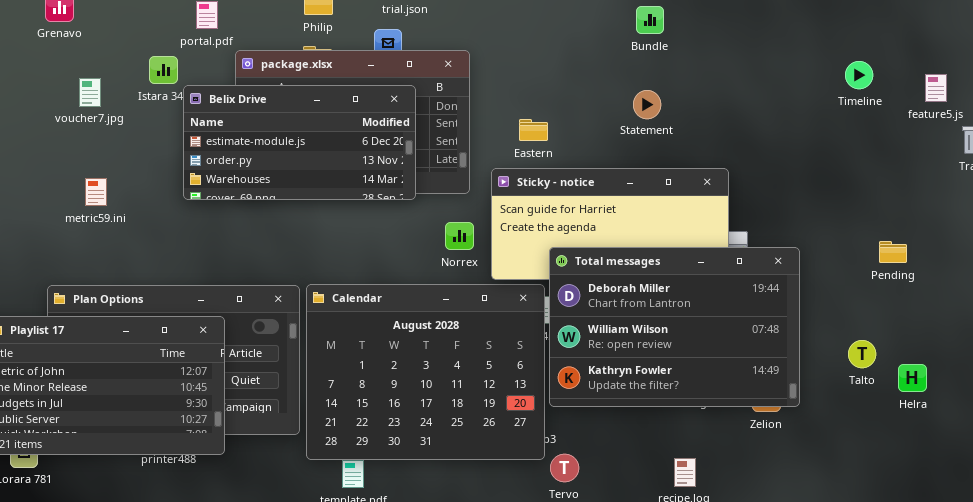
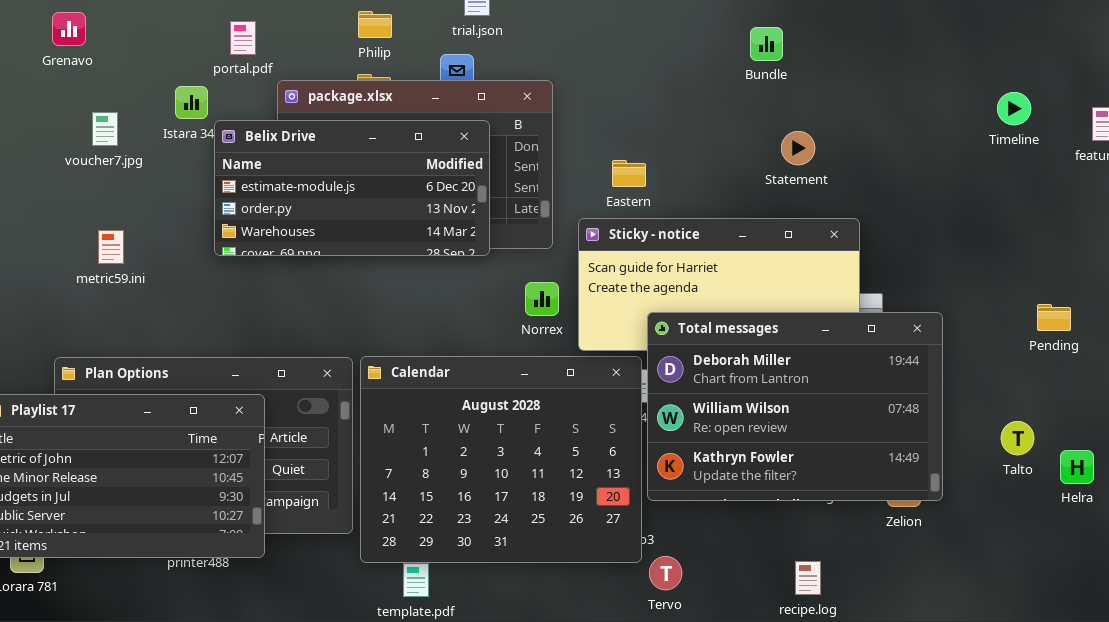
Statement: [633,90,661,119] -> [781,131,815,165], moved

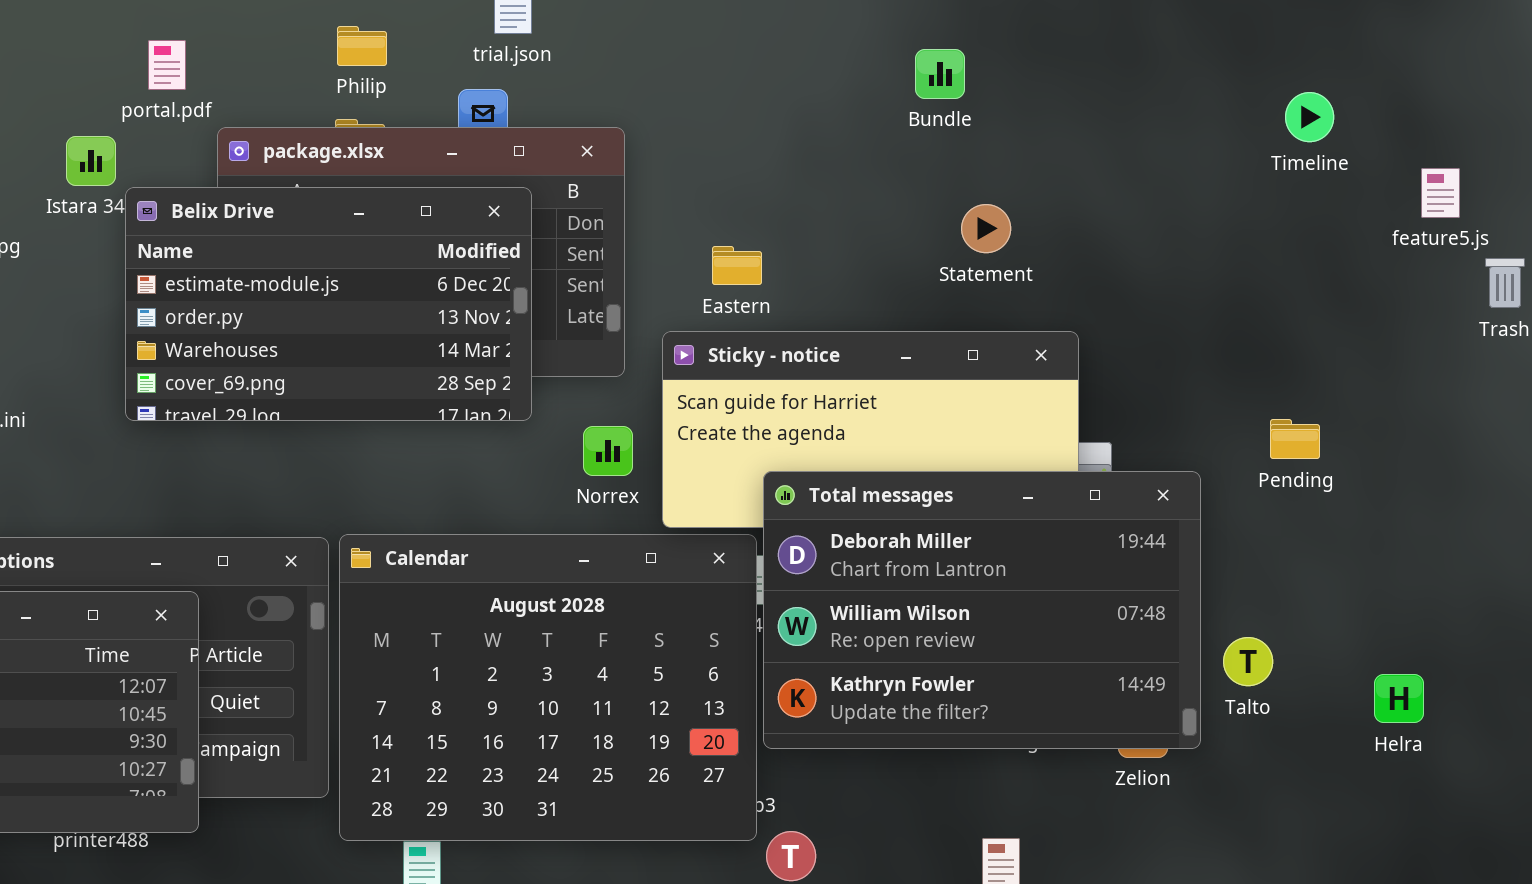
Timeline: [997,92,1031,125] -> [1285,92,1334,142], moved
Belix Drive: [214,120,490,256] -> [125,187,532,421], resized
Pending: [1037,304,1071,331] -> [1270,419,1320,459], moved
Talto: [1001,421,1034,455] -> [1223,637,1273,686], moved

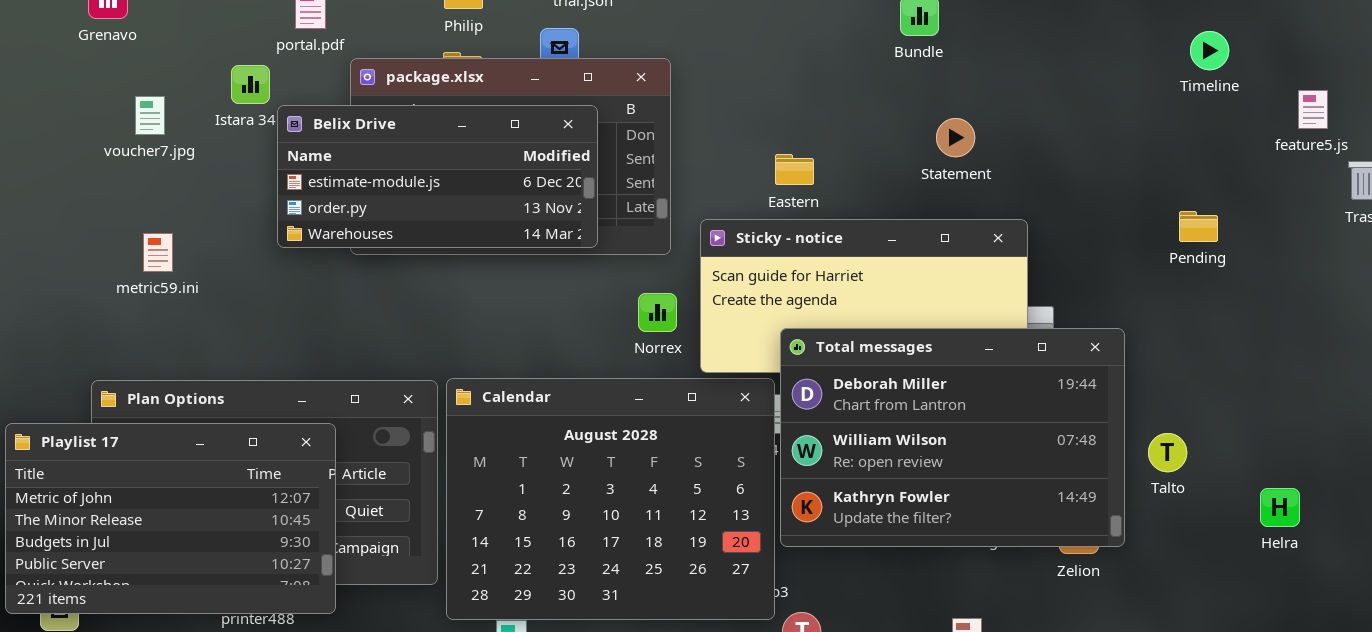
Belix Drive: [125,187,532,421] -> [277,105,598,248], resized
Eastern: [712,246,762,285] -> [775,154,814,185], moved
Pending: [1270,419,1320,459] -> [1179,211,1218,242], moved
Talto: [1223,637,1273,686] -> [1148,433,1187,472], moved

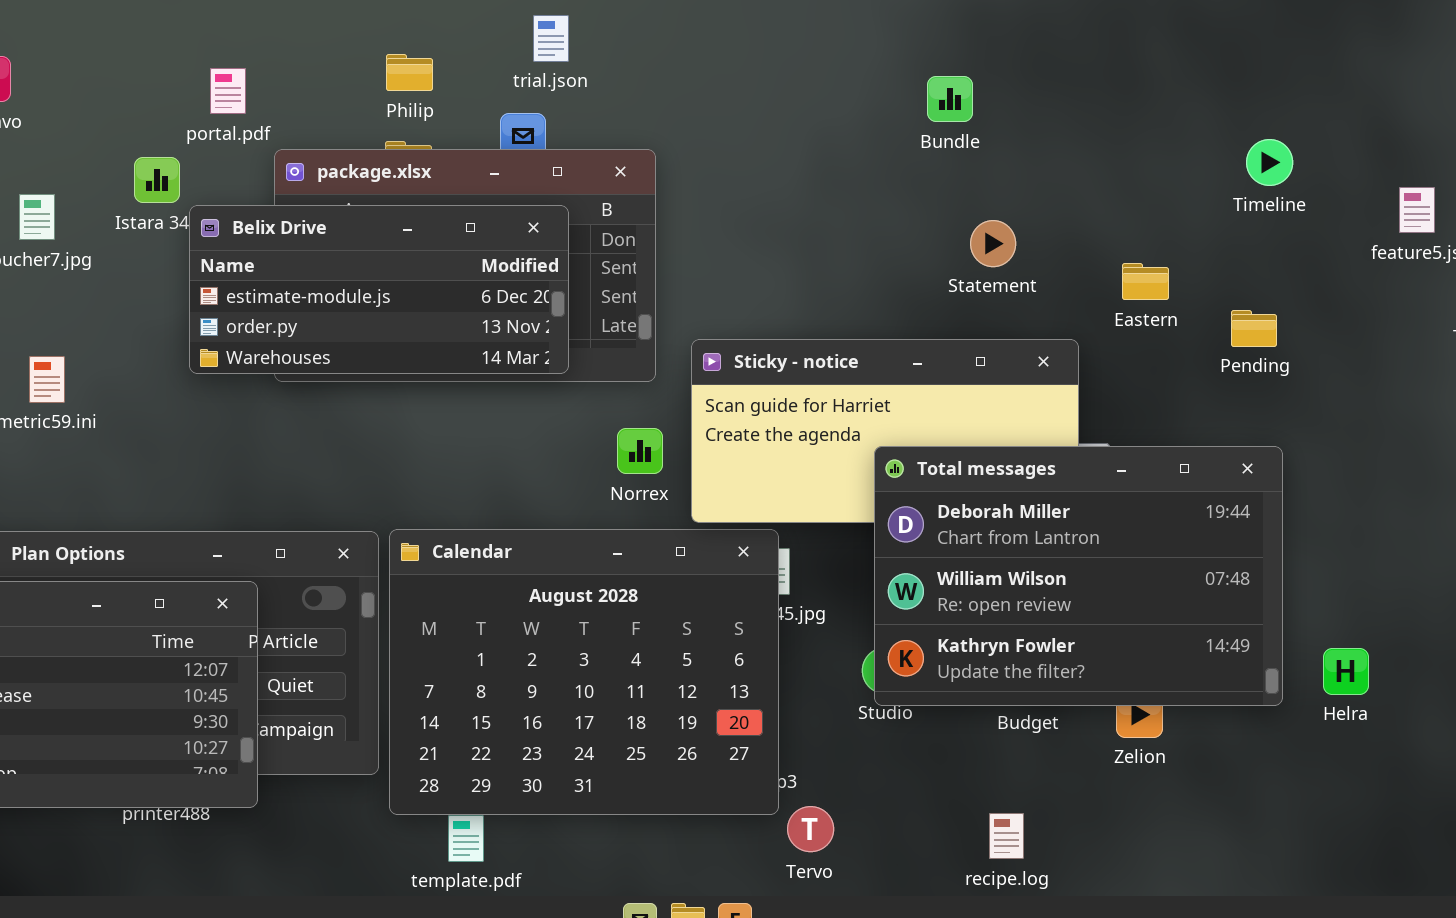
Timeline: [1190,31,1229,70] -> [1246,139,1293,186], moved
Eastern: [775,154,814,185] -> [1122,263,1169,300], moved
Pending: [1179,211,1218,242] -> [1231,310,1277,347], moved
Total messages: [780,328,1125,547] -> [874,446,1283,706], moved
Helra: [1260,488,1300,527] -> [1323,648,1369,695], moved

